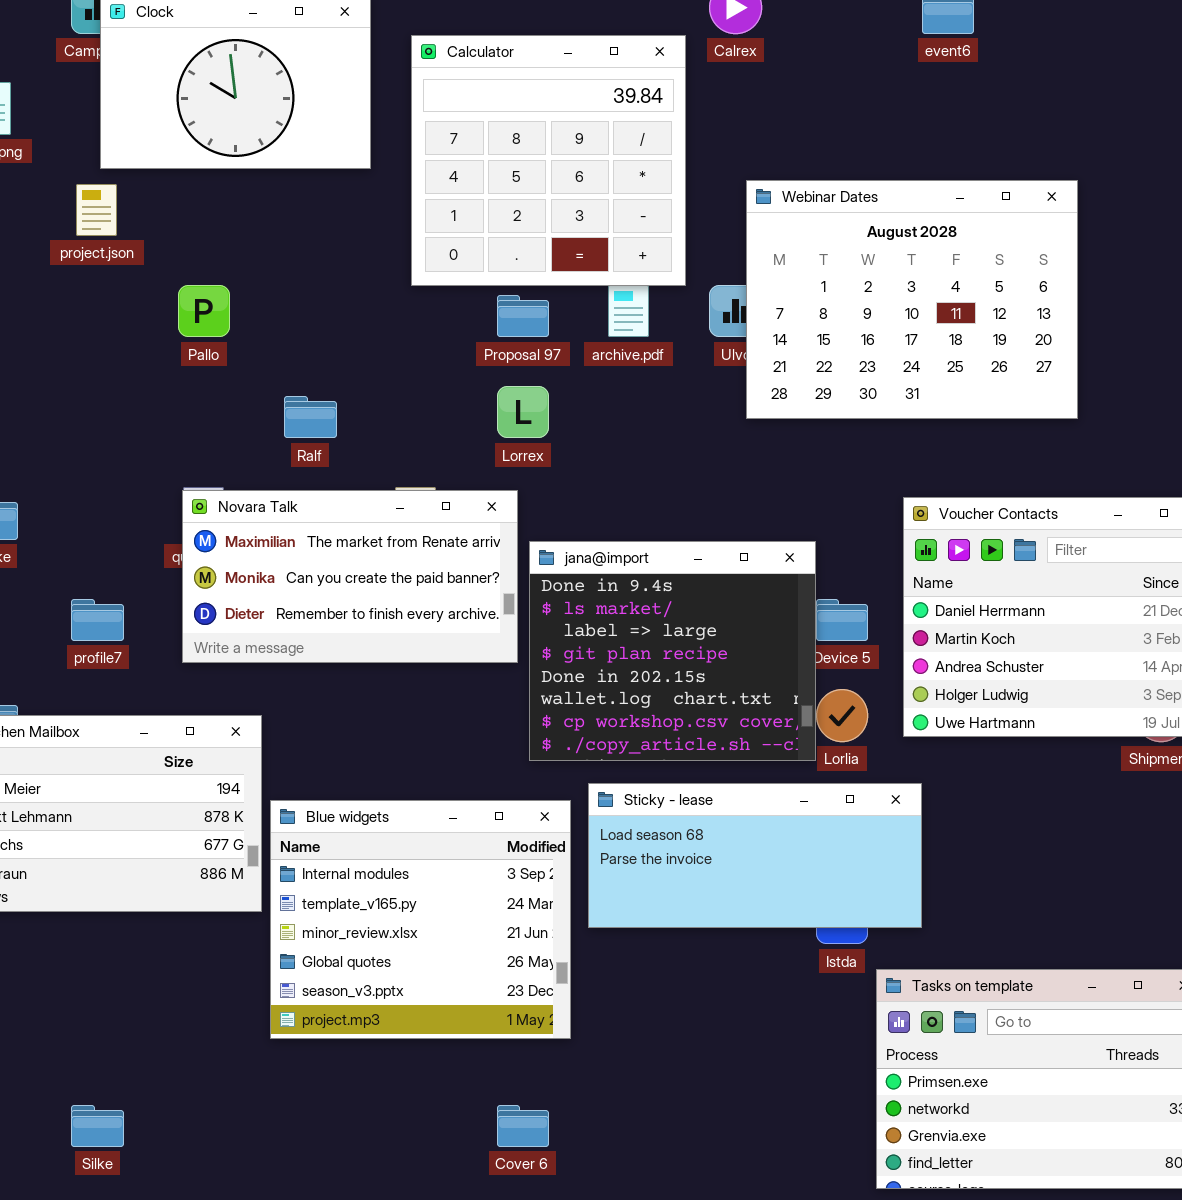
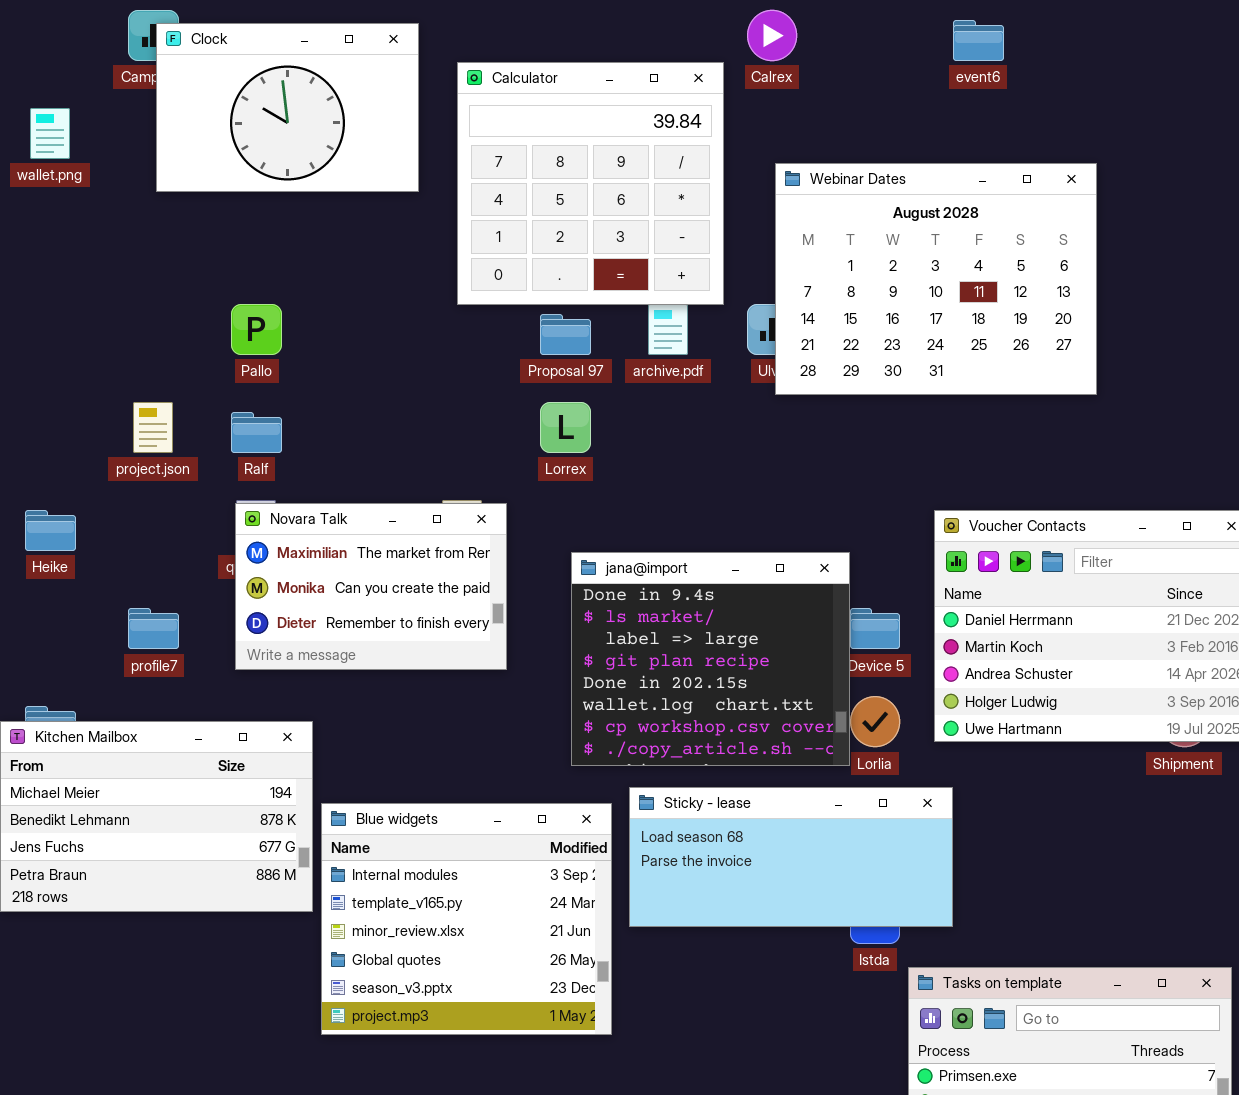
Webinar Dates: [746,180,1078,419] -> [775,163,1097,395], moved
project.json: [76,184,117,236] -> [133,402,173,453], moved
Ralf: [284,396,337,438] -> [231,412,282,453], moved
Novara Talk: [182,490,518,663] -> [235,503,507,670], resized

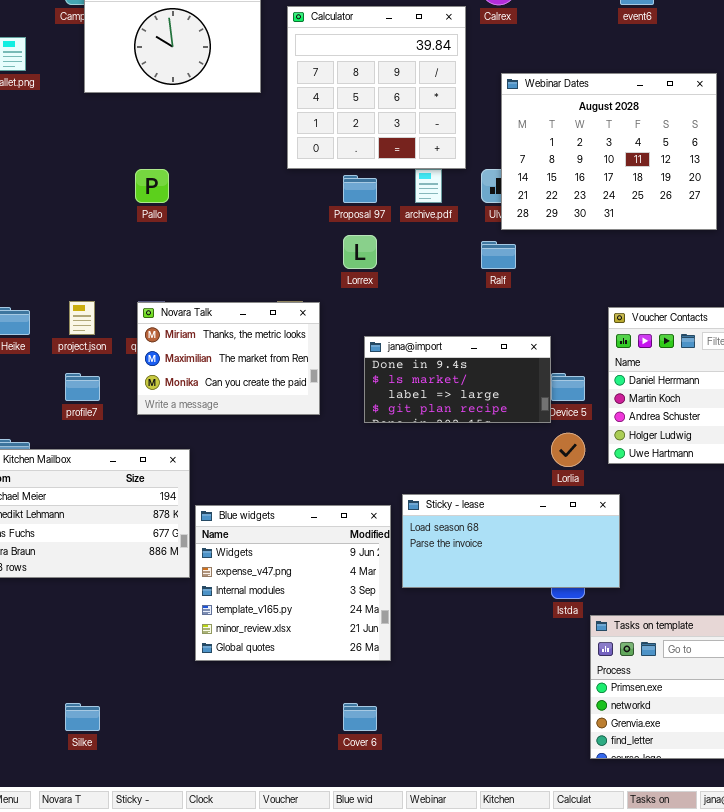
project.json: [133,402,173,453] -> [69,301,95,335], moved
Ralf: [231,412,282,453] -> [481,241,516,269], moved
Novara Talk: [235,503,507,670] -> [137,302,320,415], scrolled up 1 row
jana@import: [571,552,850,766] -> [364,336,551,423], resized
Blue widgets: [321,803,612,1035] -> [195,505,391,661], scrolled up 2 rows

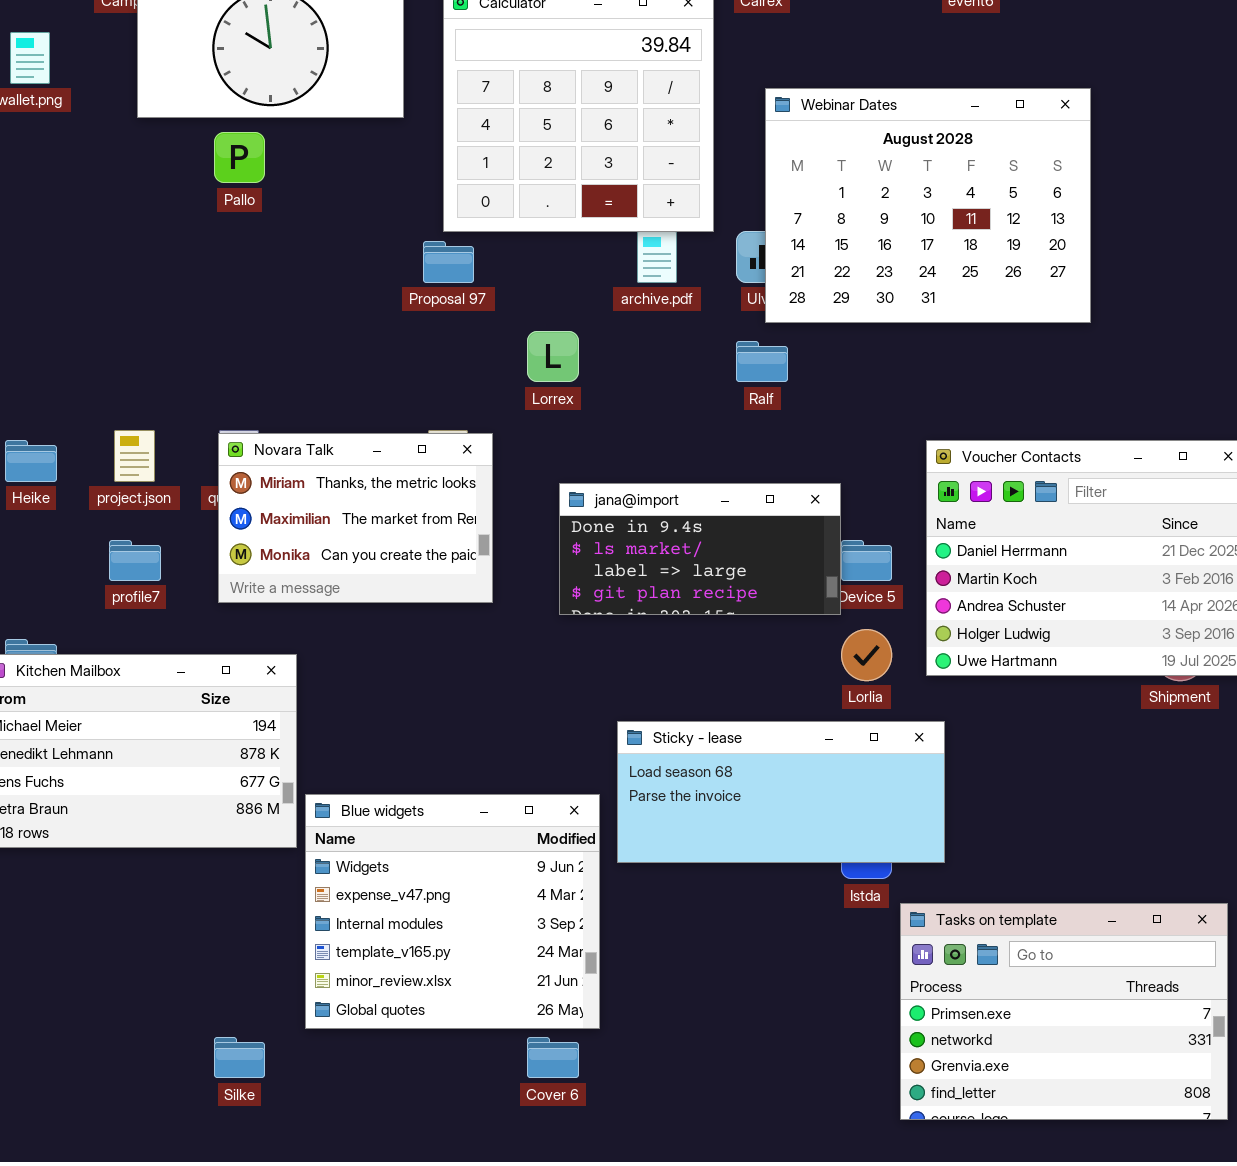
Pallo: [135,169,169,203] -> [214,132,265,183], moved
Proposal 97: [343,175,377,203] -> [423,241,474,283], moved
Blue widgets: [195,505,391,661] -> [305,794,600,1029], moved
Silke: [65,703,100,731] -> [214,1037,265,1078], moved

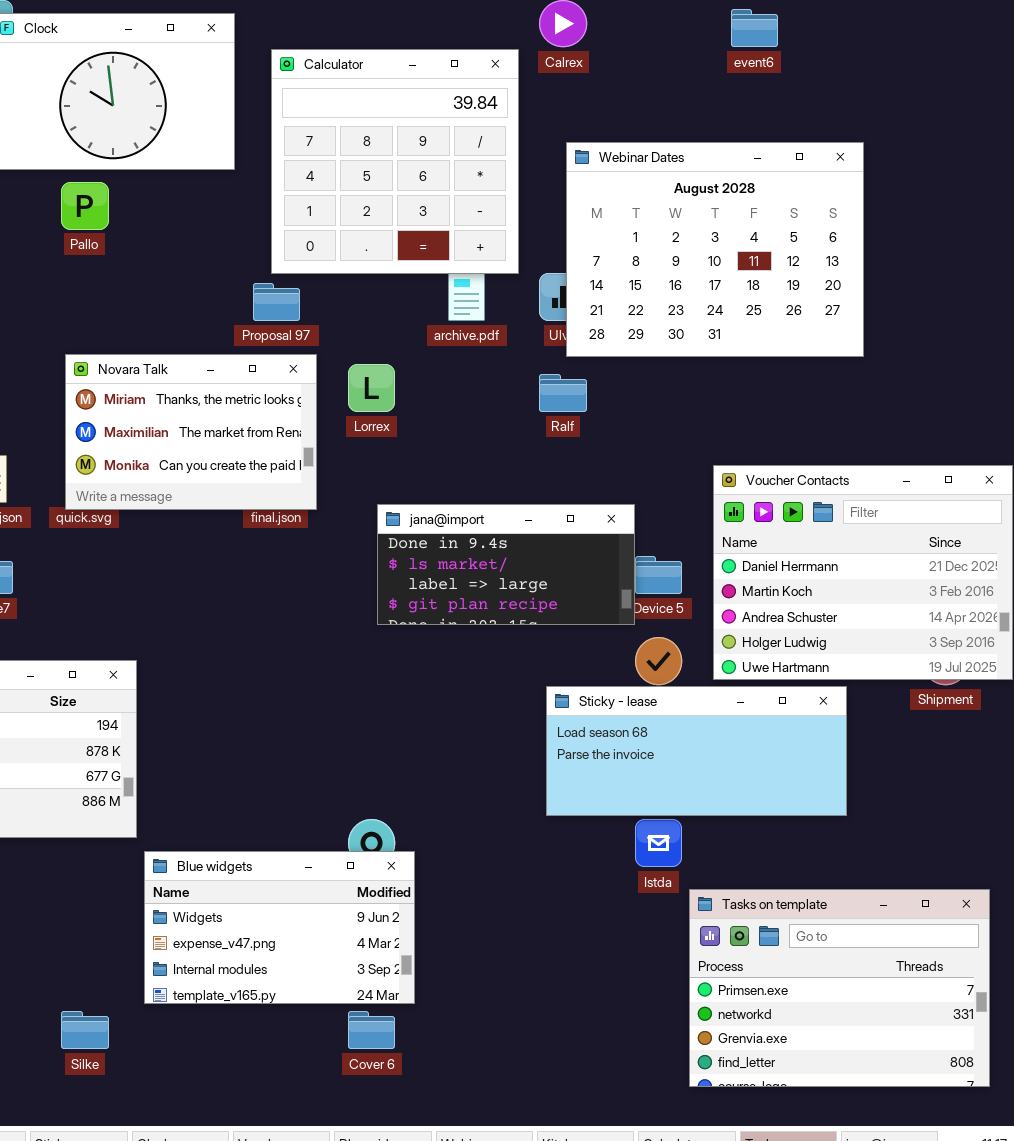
Novara Talk: [218,433,493,603] -> [65,354,317,510], moved
Sticky - lease: [617,721,945,863] -> [546,686,847,816], moved
Blue widgets: [305,794,600,1029] -> [144,851,415,1004], resized

